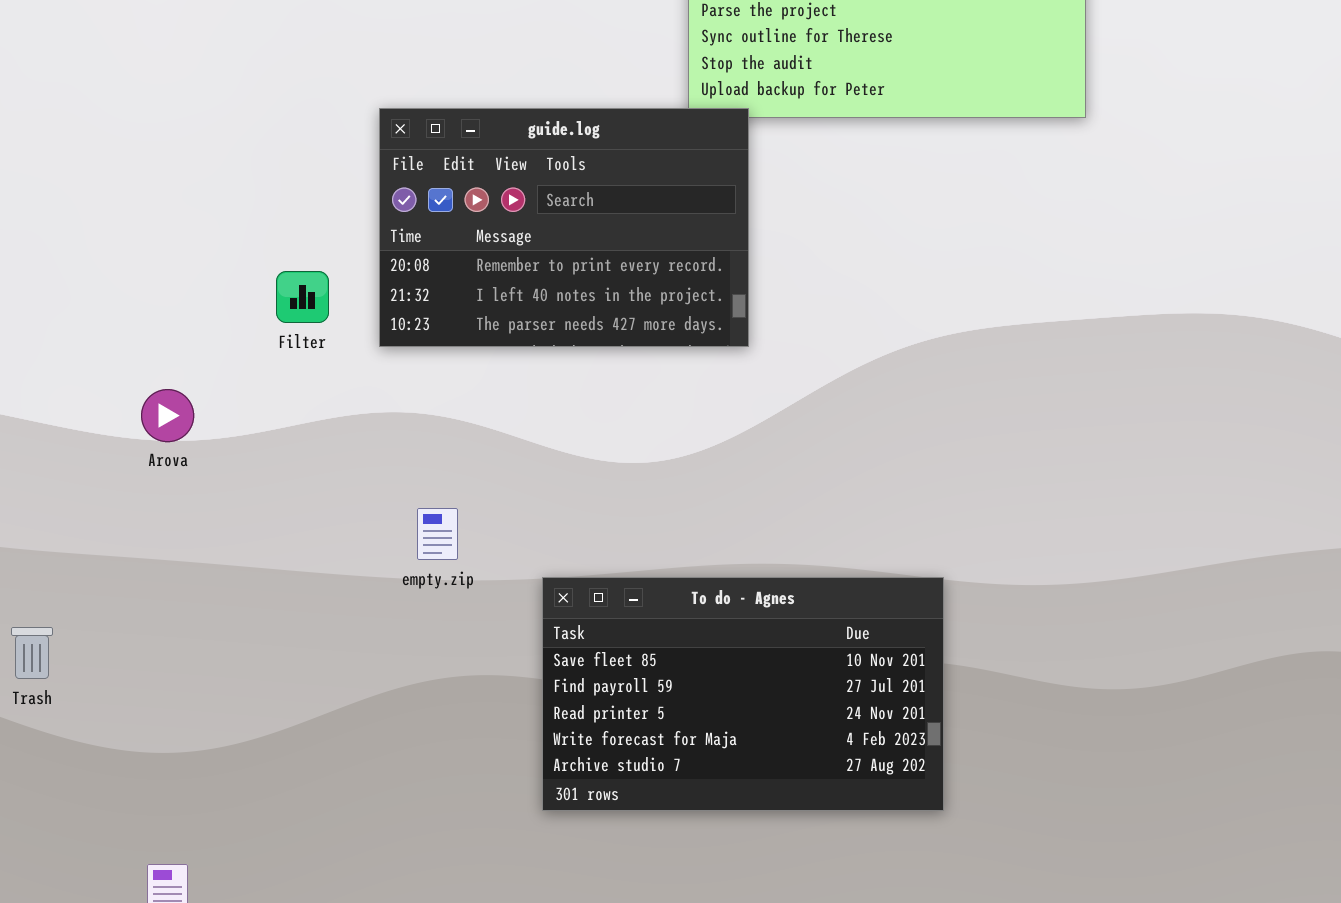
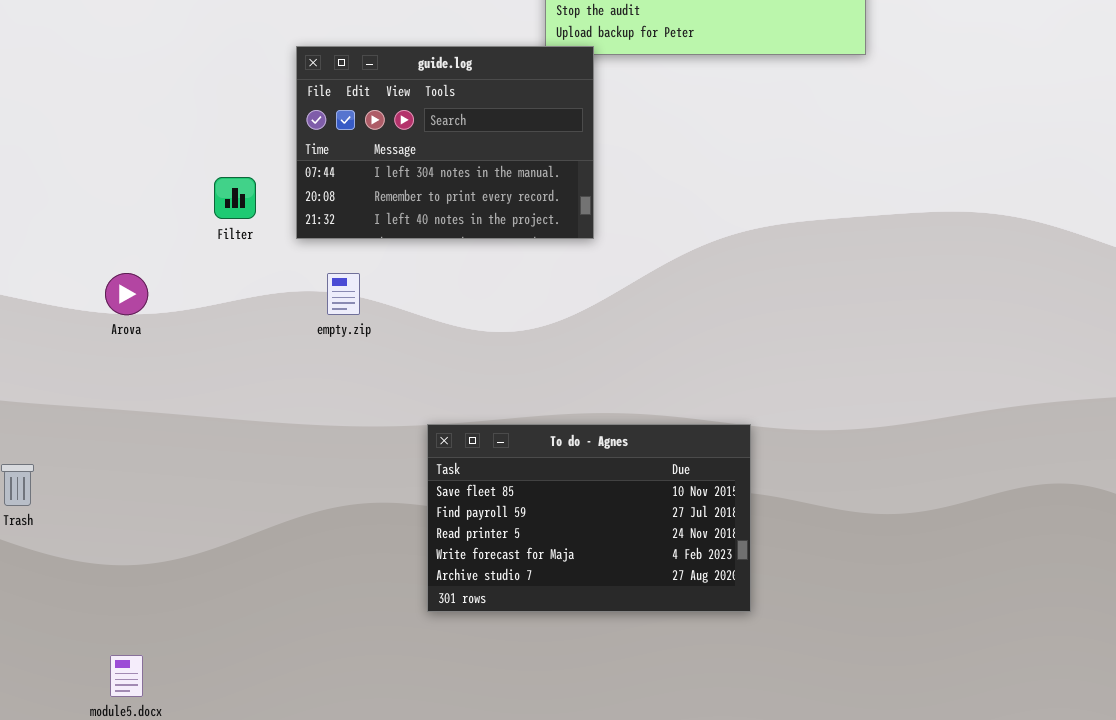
guide.log: [379,108,749,347] -> [296,46,594,239], scrolled up 1 row
empty.zip: [417,508,458,560] -> [327,273,360,315], moved

